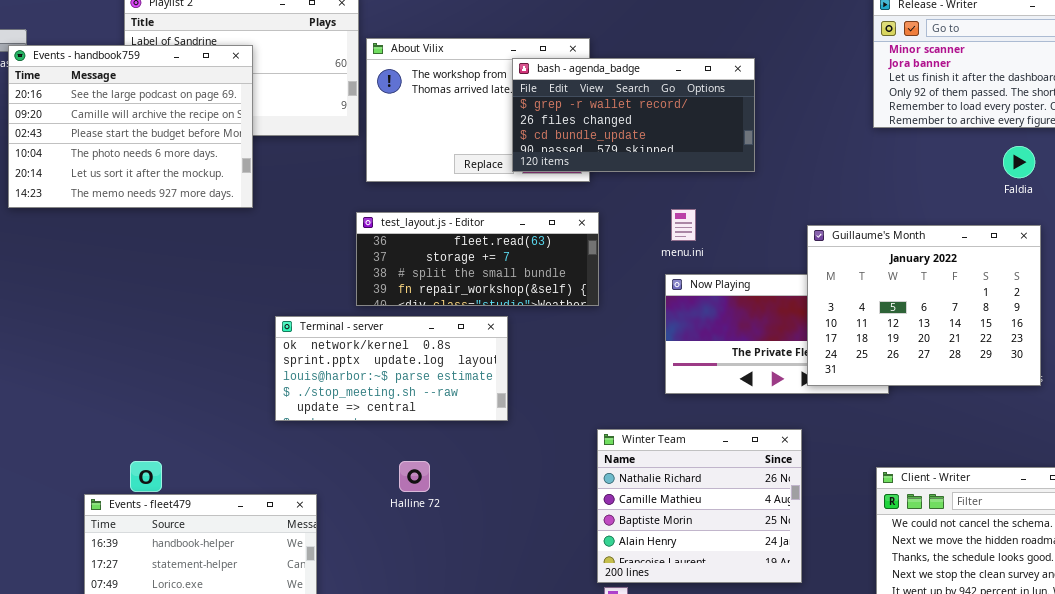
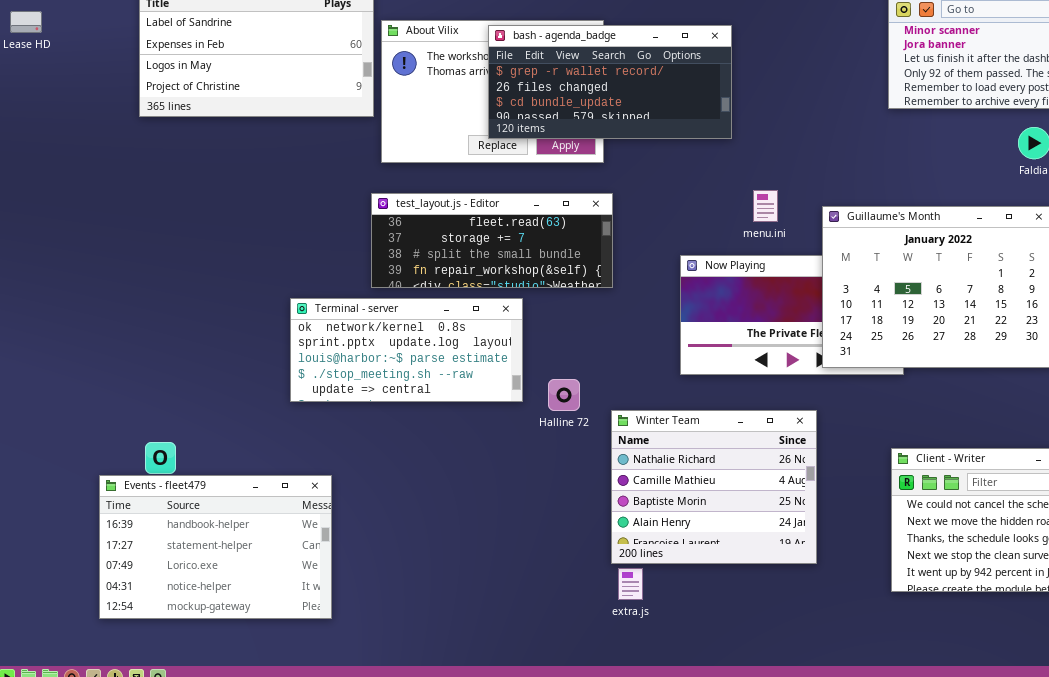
Events - handbook759: [8,45,253,208] -> none, closed
bash - agenda_badge: [512,58,755,172] -> [488,25,732,139], moved
menu.ini: [671,209,696,241] -> [753,190,778,222], moved
Halline 72: [399,461,430,492] -> [548,379,580,411], moved

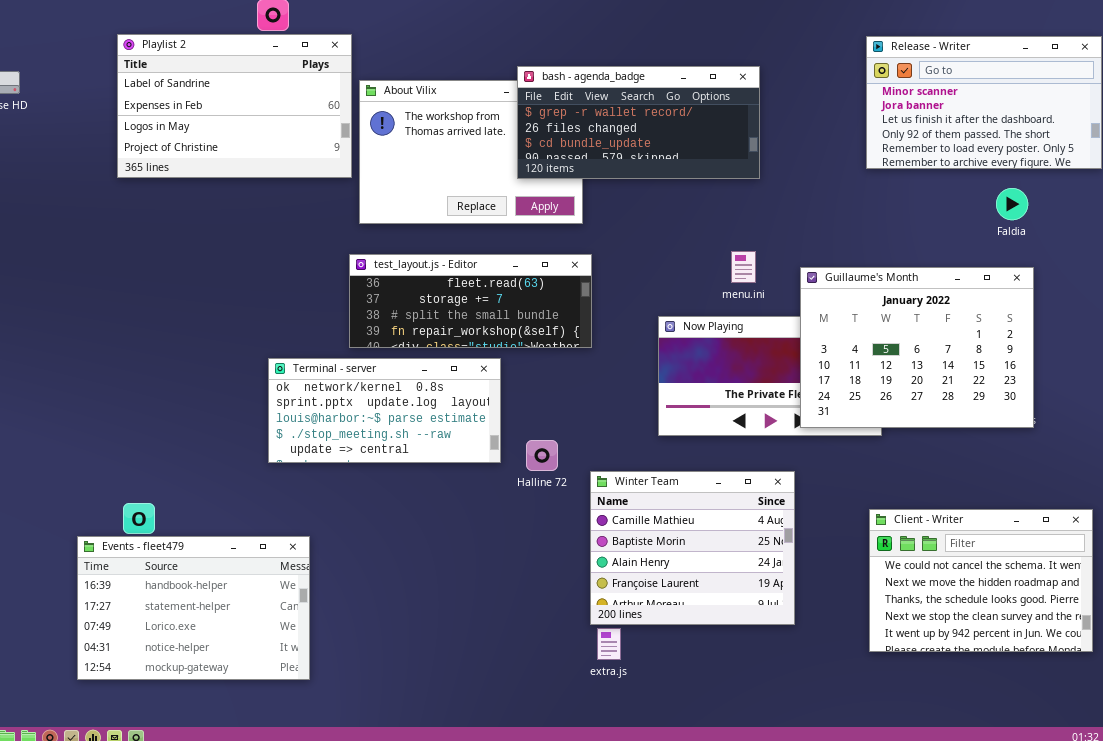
bash - agenda_badge: [488,25,732,139] -> [517,66,760,179], moved
Winter Team: [611,410,817,564] -> [590,471,795,625], scrolled down 1 row

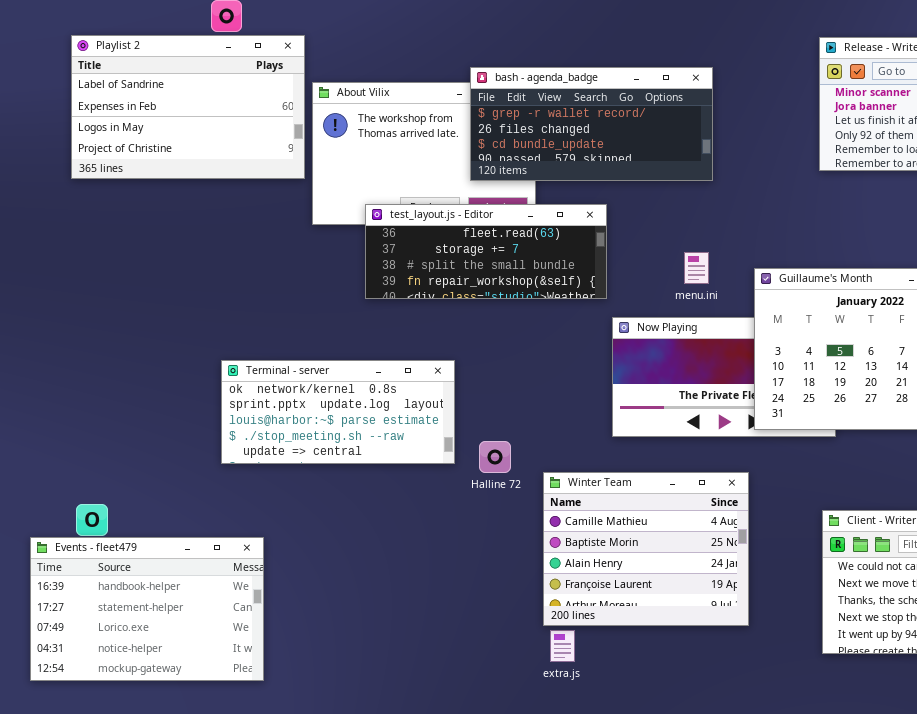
test_layout.js - Editor: [349,254,592,348] -> [365,204,607,299], moved

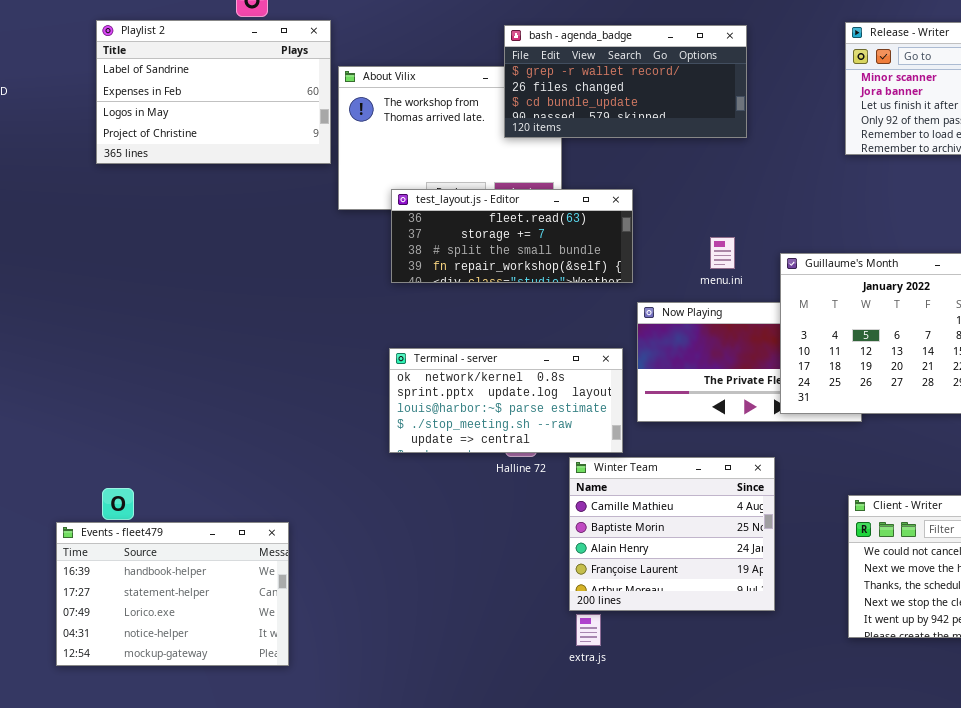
bash - agenda_badge: [470,67,713,181] -> [504,25,747,138], moved
Terminal - server: [221,360,455,464] -> [389,348,623,453], moved

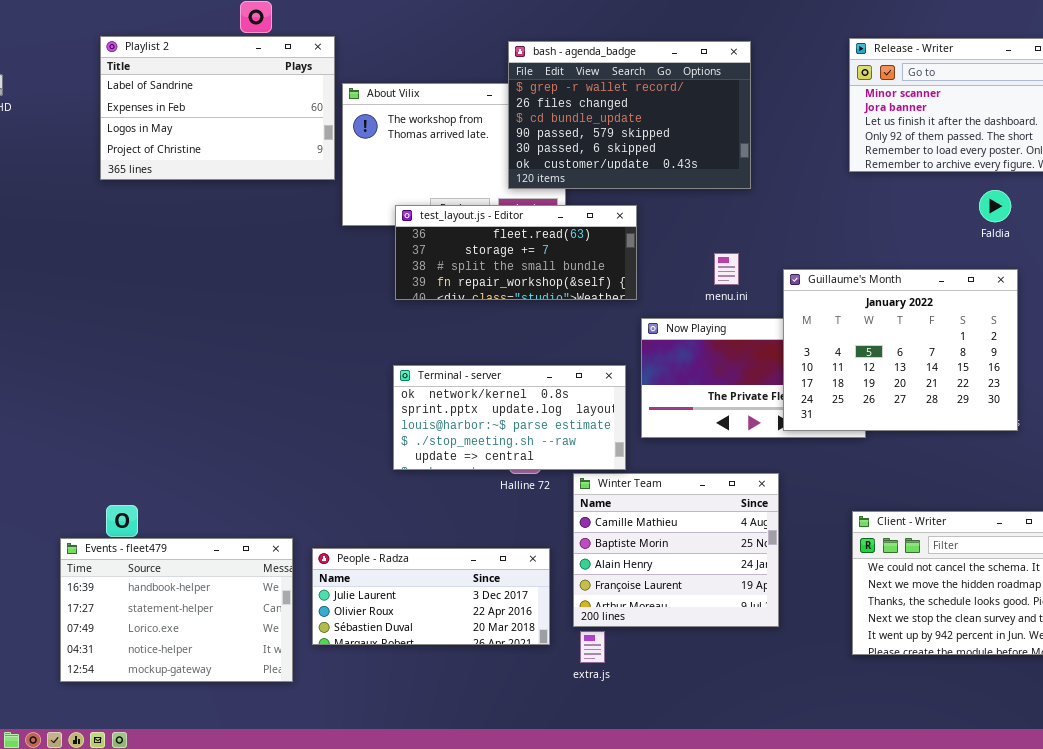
bash - agenda_badge: [504,25,747,138] -> [508,41,751,189], resized
People - Radza: none -> [312,548,550,645], opened

